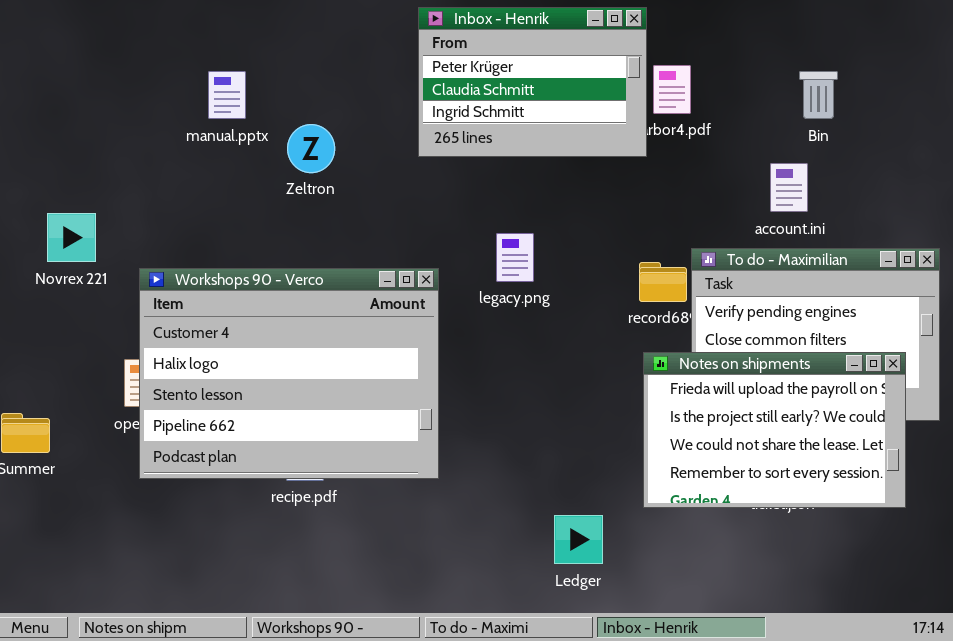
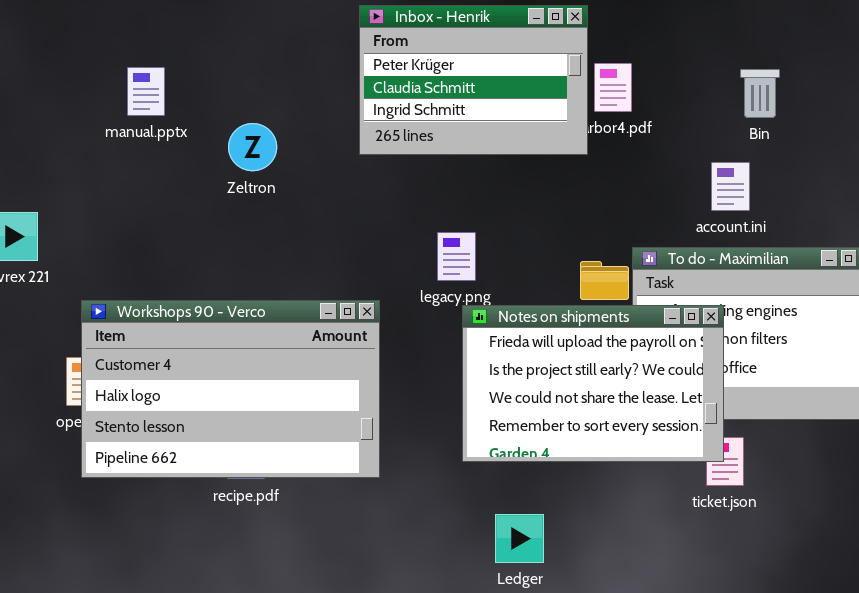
manual.pptx: [208,71,246,119] -> [127,67,165,116], moved
Workshops 90 - Verco: [139,268,439,479] -> [81,300,380,478], resized
Notes on shipments: [643,352,906,508] -> [462,305,724,462], moved

